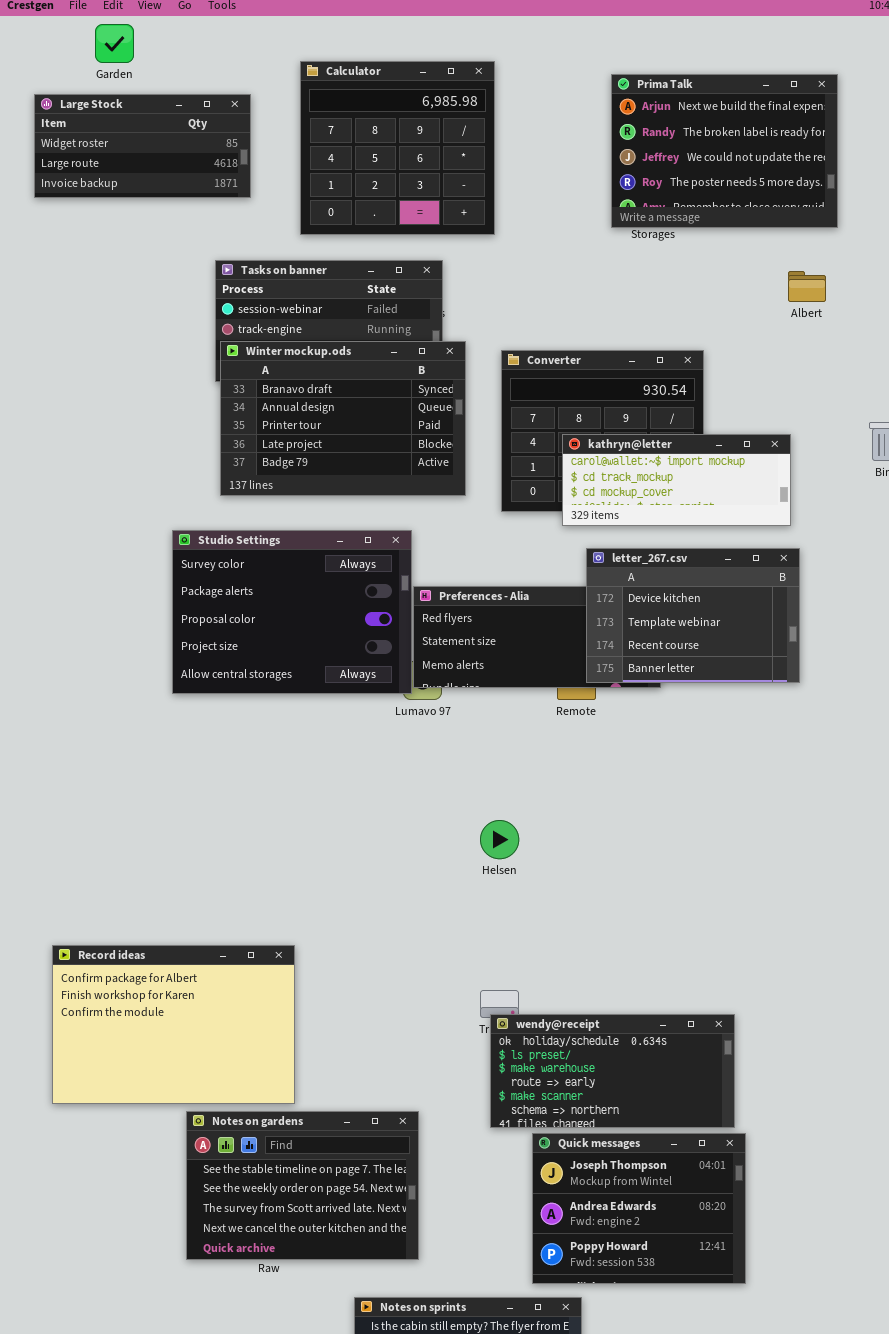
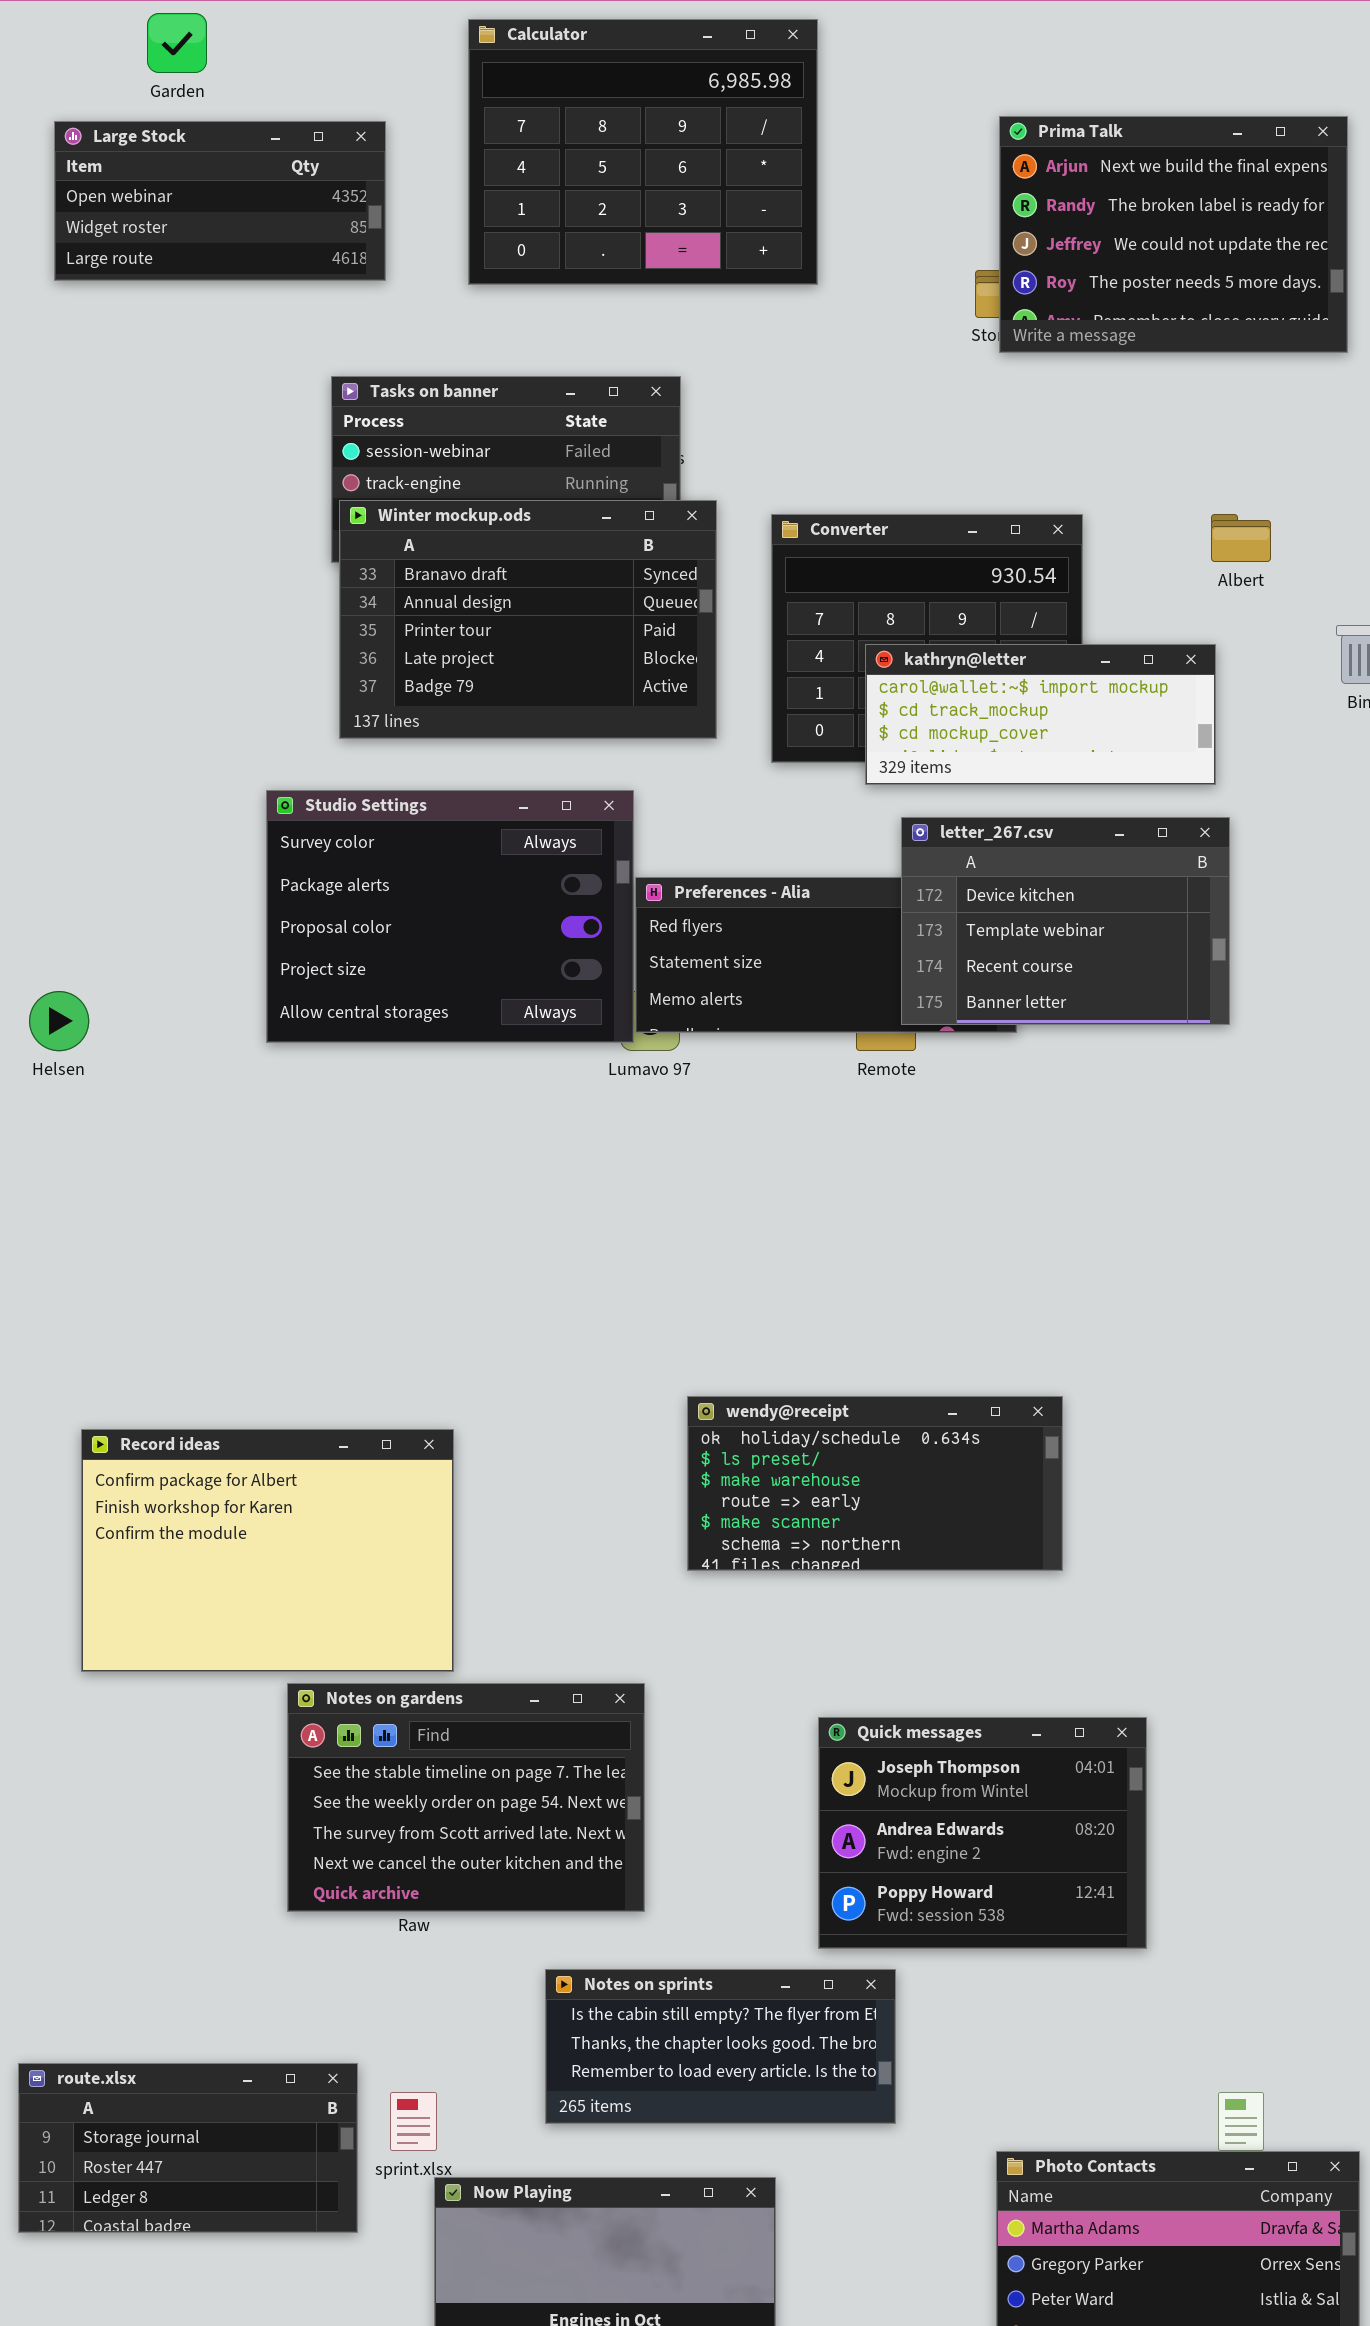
Calculator: [300,61,495,235] -> [468,19,818,285], moved, resized
Prima Talk: [611,74,838,228] -> [999,116,1348,353], moved
Large Stock: [34,94,251,198] -> [54,121,386,281], scrolled up 1 row
Albert: [788,271,826,302] -> [1211,514,1271,562], moved
Helsen: [480,820,519,859] -> [29,991,89,1051], moved
wendy@receipt: [490,1014,735,1128] -> [687,1396,1063,1571], moved

